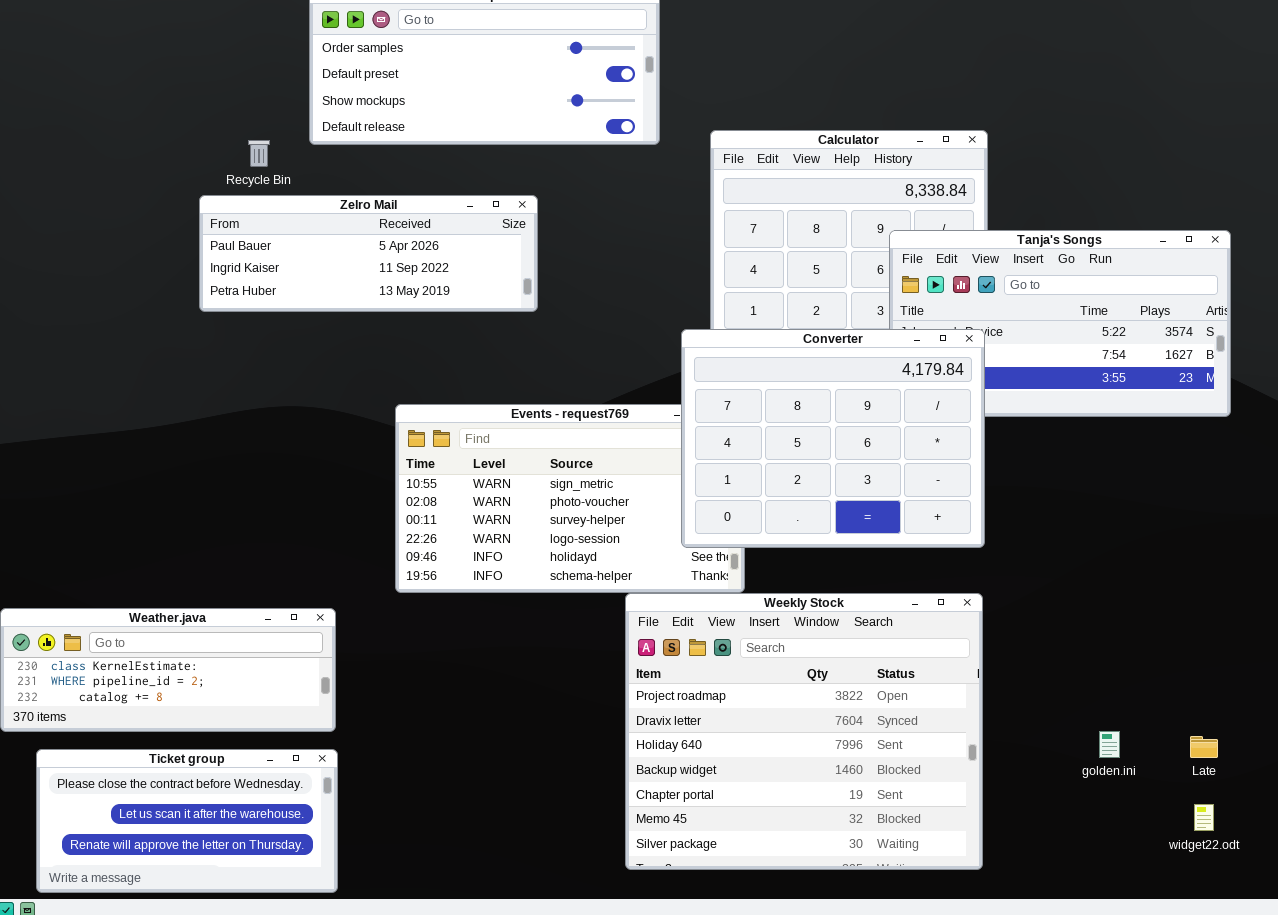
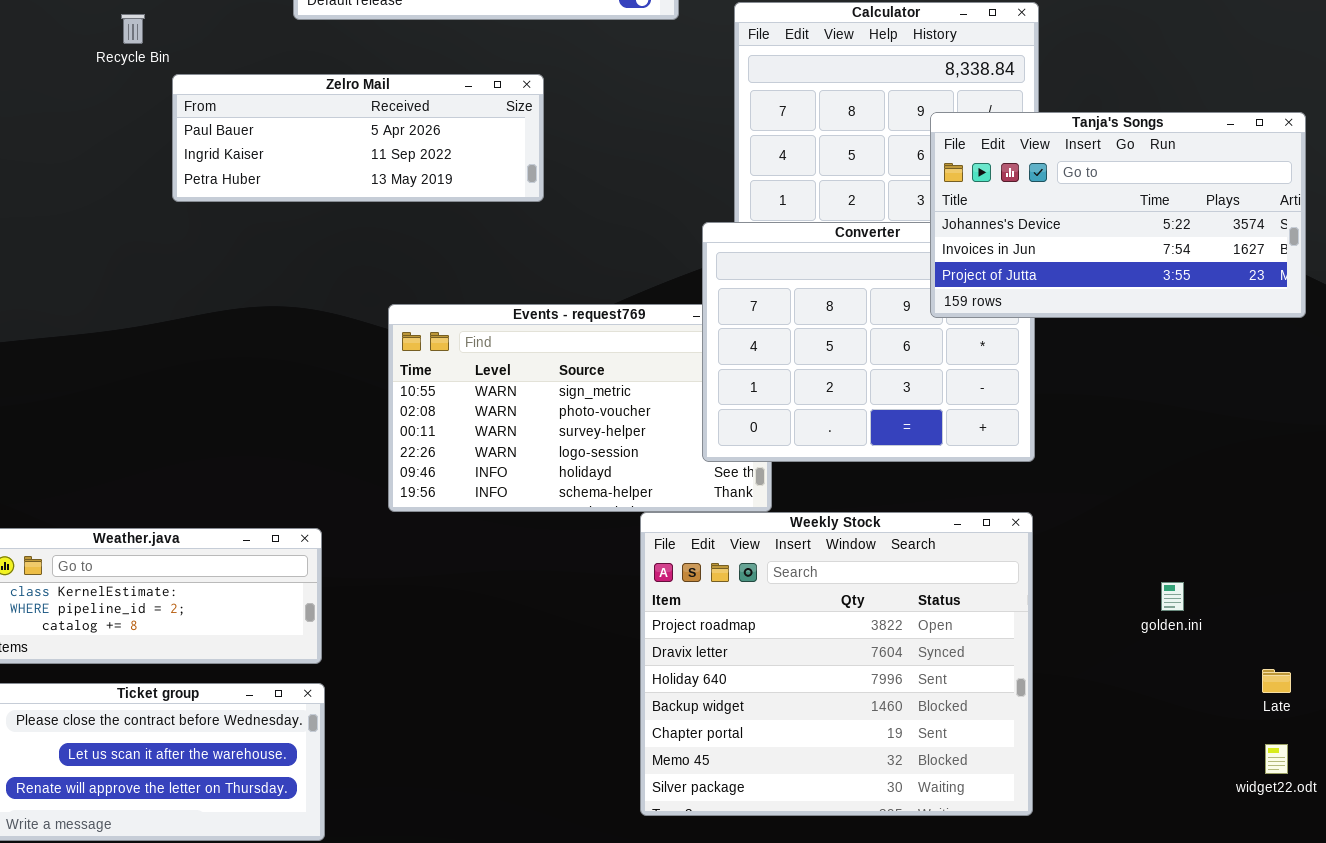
Recycle Bin: [248,140,270,167] -> [121,14,145,44], moved
Tanja's Songs: [889,230,1231,417] -> [930,112,1306,318], raised
golden.ini: [1099,731,1120,758] -> [1161,582,1184,611], moved

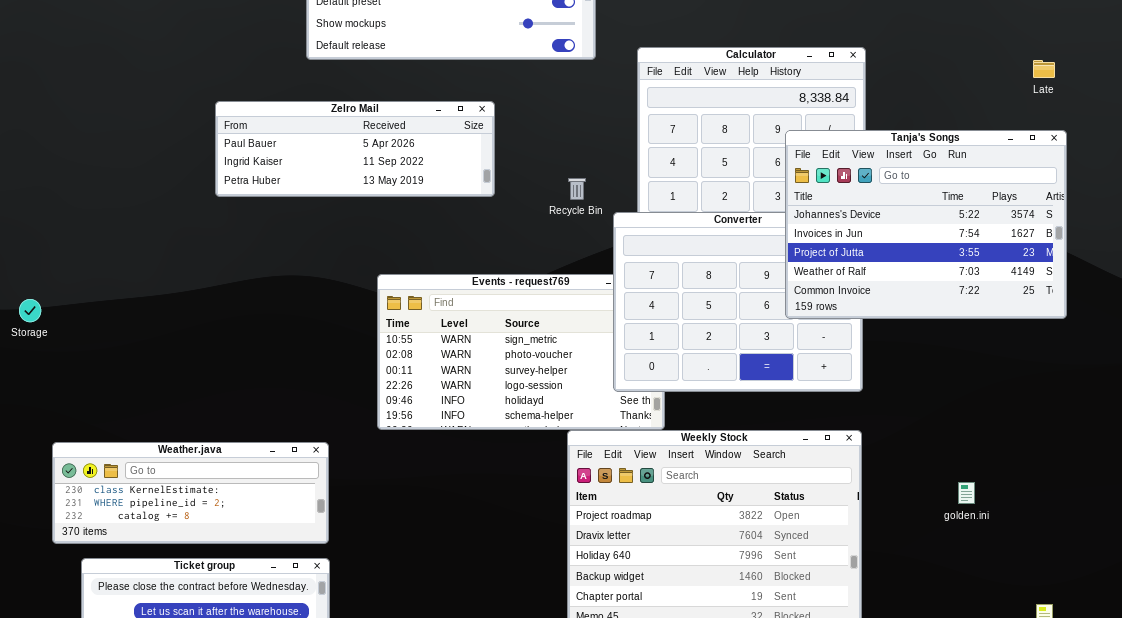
Recycle Bin: [121,14,145,44] -> [568,178,586,200], moved
Tanja's Songs: [930,112,1306,318] -> [785,130,1067,319], resized
Late: [1262,669,1291,693] -> [1033,60,1055,78], moved

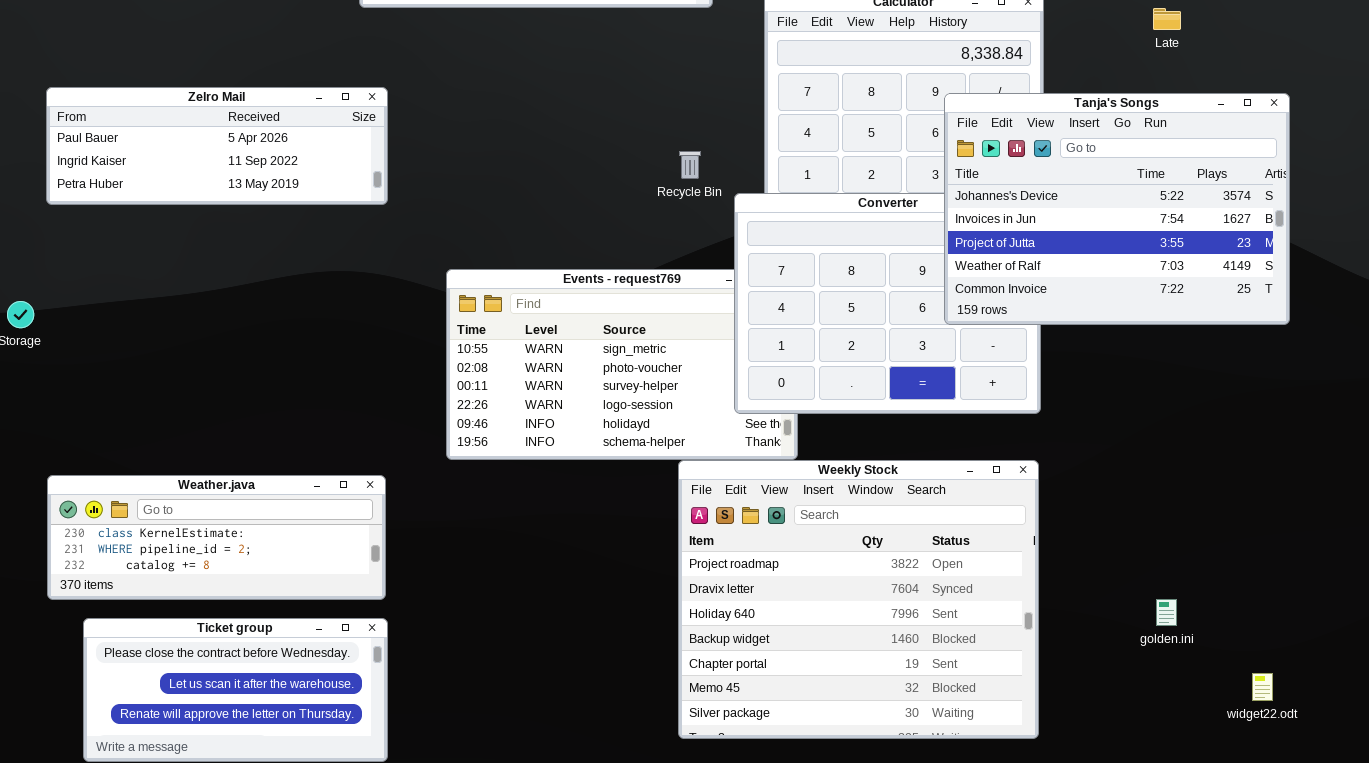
Late: [1033,60,1055,78] -> [1153,8,1181,30], moved
Zelro Mail: [215,101,495,197] -> [46,87,388,205], moved
golden.ini: [958,482,975,504] -> [1156,599,1177,626], moved

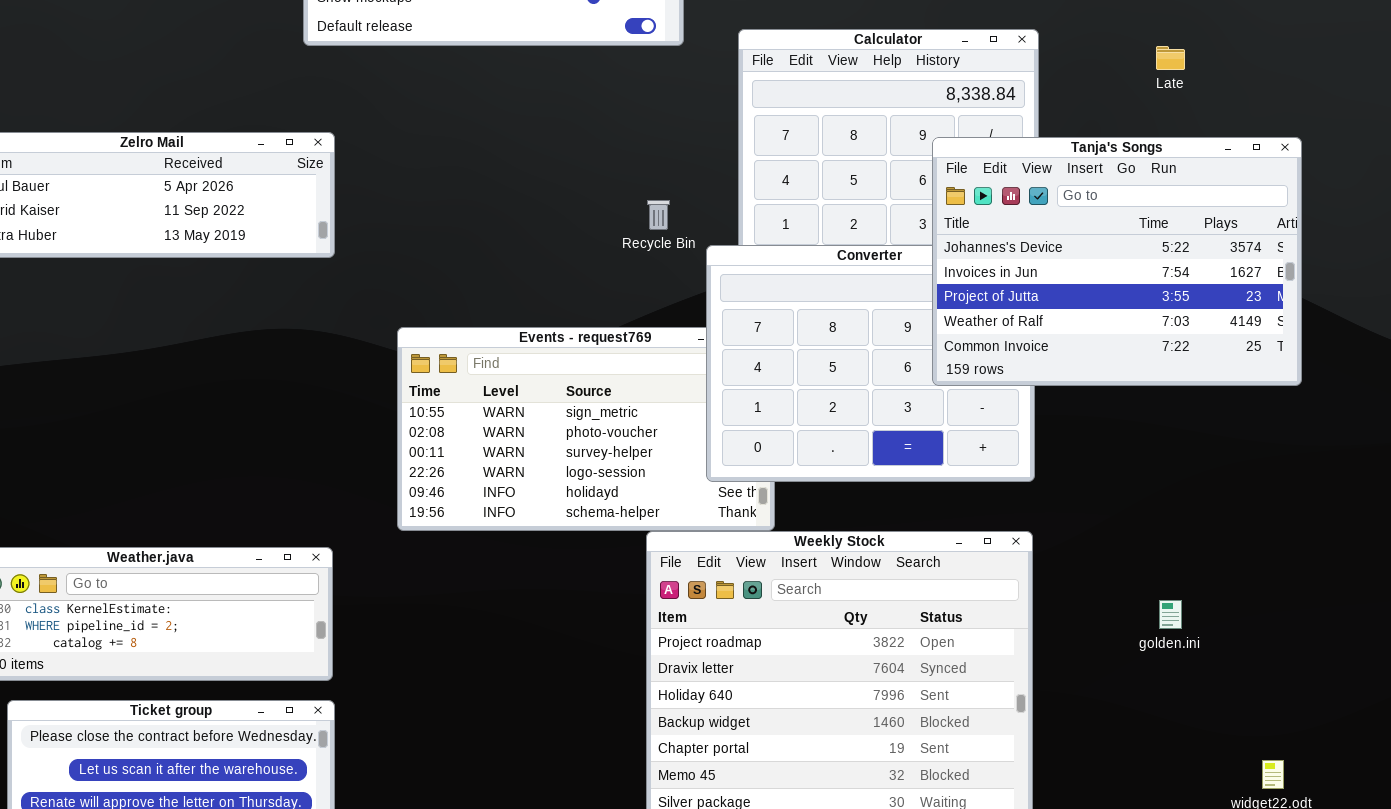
golden.ini: [1156,599,1177,626] -> [1159,600,1182,629], moved

